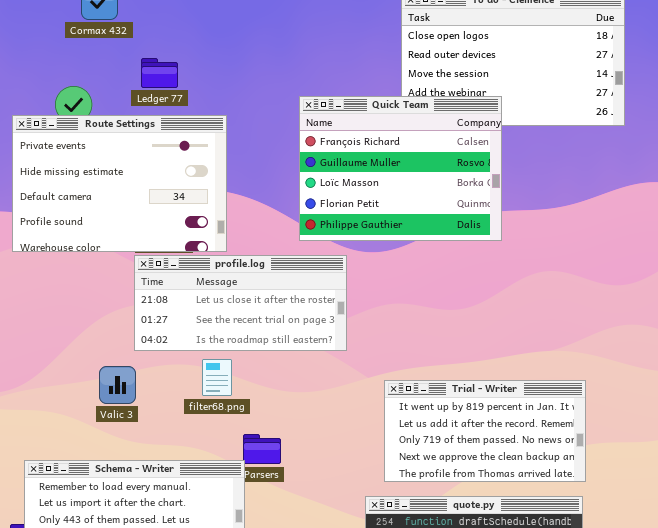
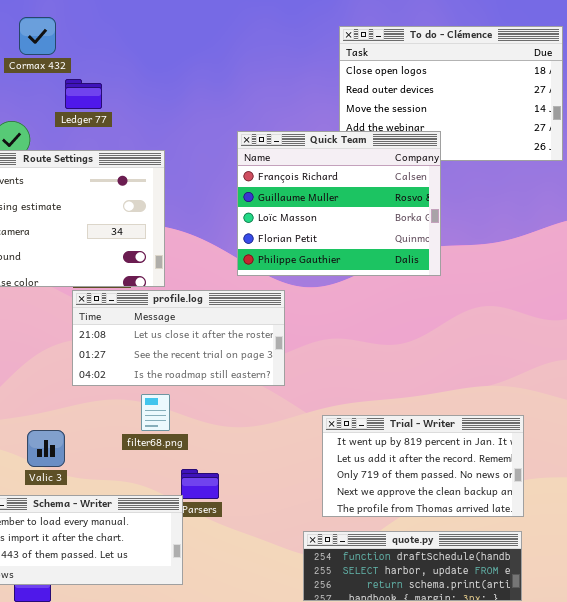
Ledger 77: [141,58,178,88] -> [65,79,102,109], moved
Valic 3: [99,366,136,404] -> [27,430,65,467], moved

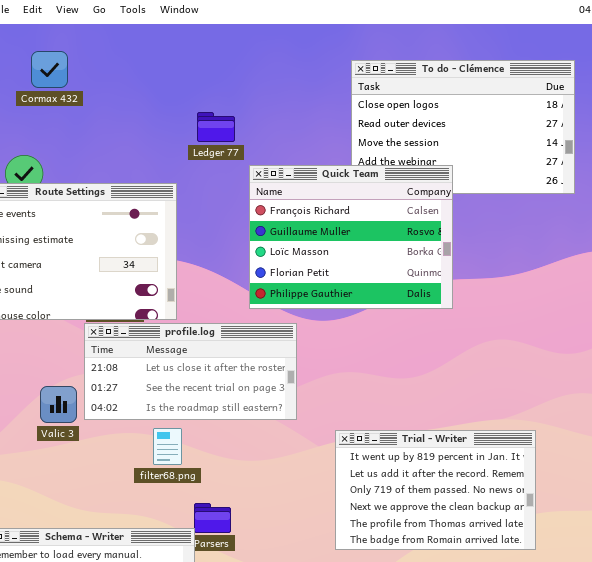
Ledger 77: [65,79,102,109] -> [197,112,235,142], moved
Trial - Writer: [322,415,524,517] -> [335,430,536,550], resized
Valic 3: [27,430,65,467] -> [40,386,77,423], moved

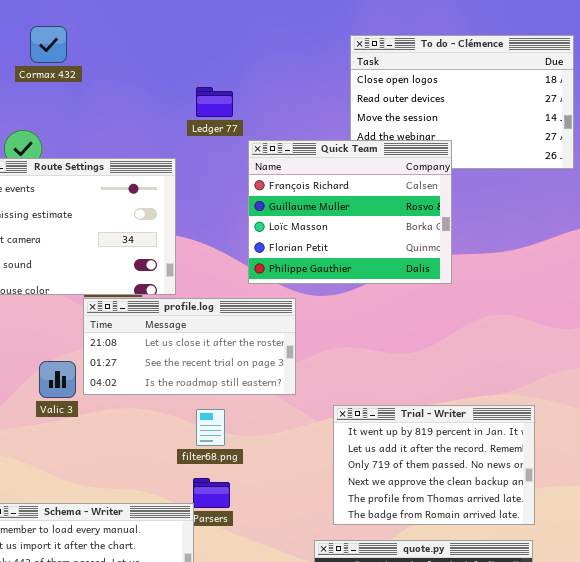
filter68.png: [153,428,182,465] -> [196,409,225,446], moved

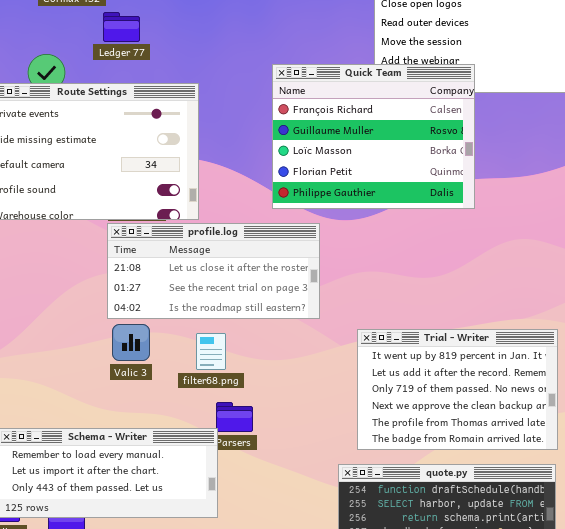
Ledger 77: [196,87,233,117] -> [103,12,140,42], moved
Valic 3: [39,361,76,398] -> [112,324,150,361], moved
filter68.png: [196,409,225,446] -> [196,333,226,370], moved

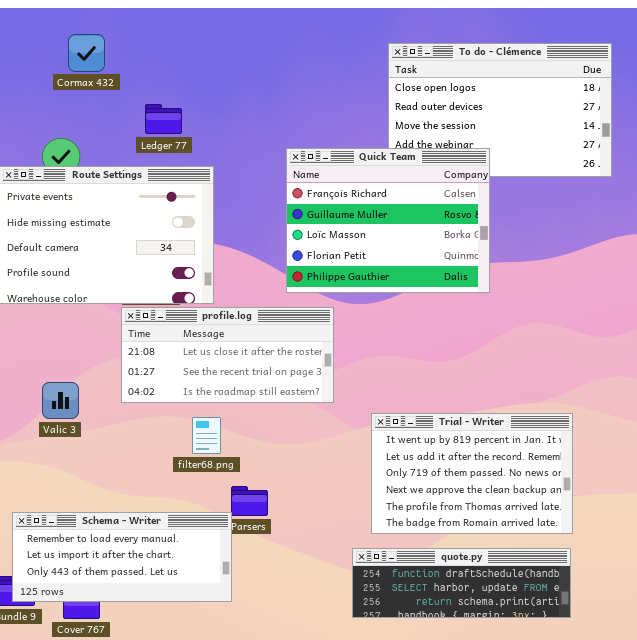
Ledger 77: [103,12,140,42] -> [145,104,182,134], moved
Valic 3: [112,324,150,361] -> [42,382,79,419], moved
filter68.png: [196,333,226,370] -> [192,417,221,454], moved

